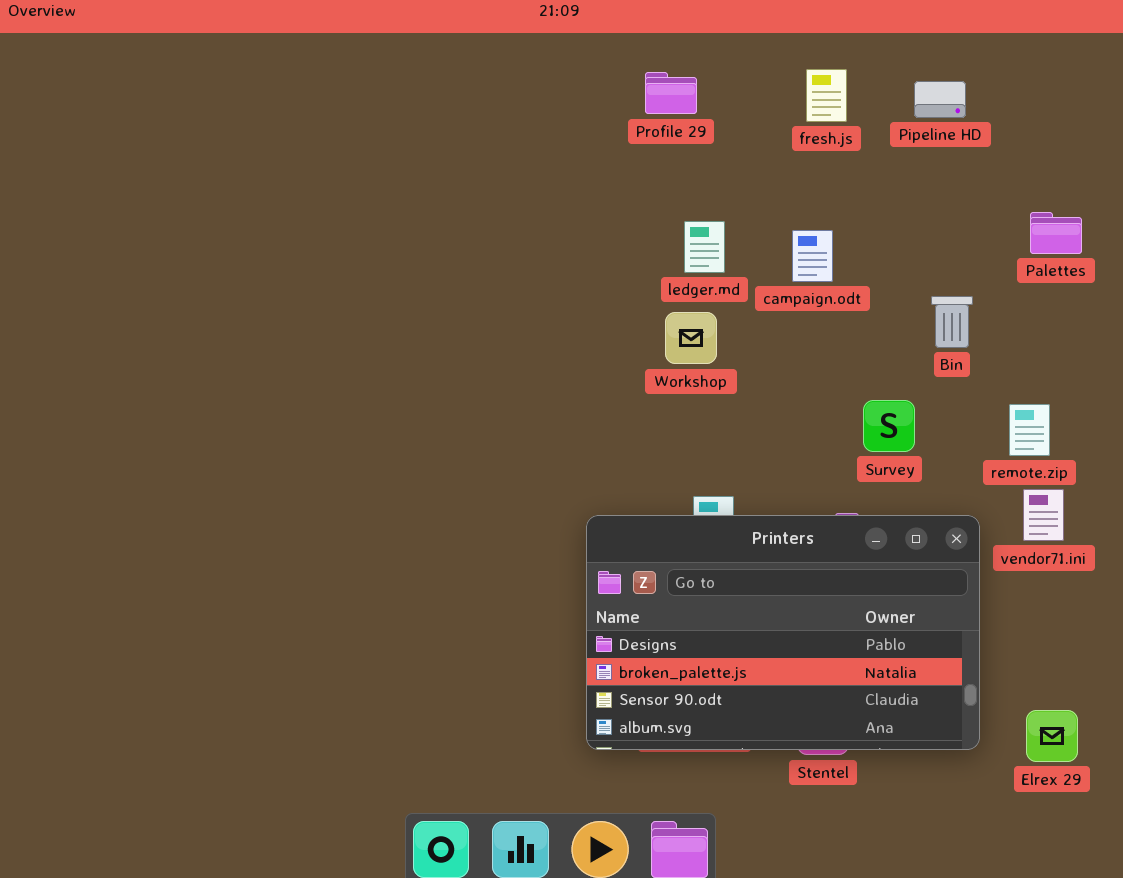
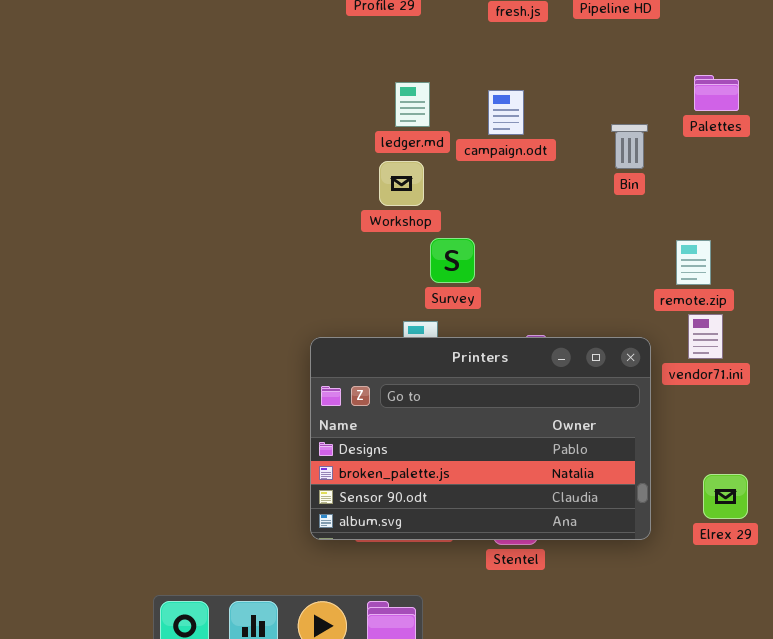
Bin: [931,296,973,348] -> [611,124,648,169], moved
Survey: [863,400,915,452] -> [430,238,475,283], moved
Elrex 29: [1026,710,1078,762] -> [703,474,748,519], moved

